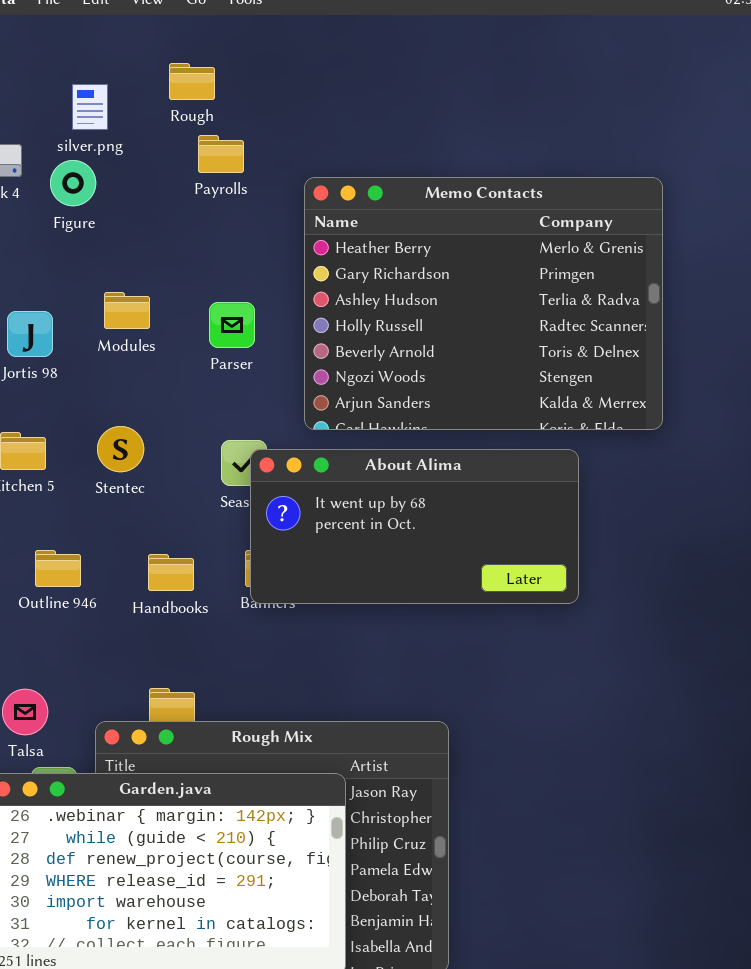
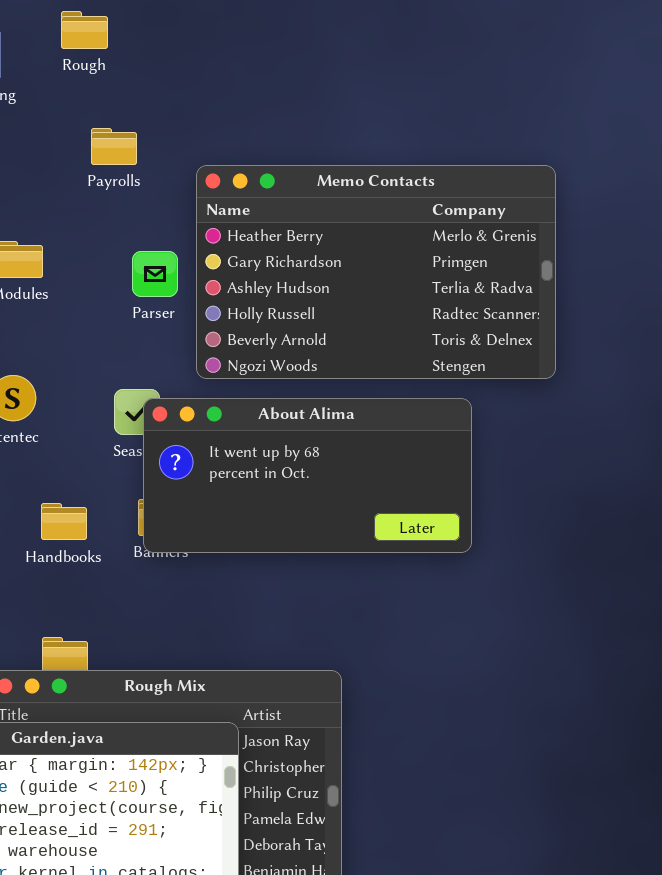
Payrolls: [198,135,244,173] -> [91,128,137,165], moved
Memo Contacts: [304,177,663,430] -> [196,165,556,379], resized
Parser: [209,302,255,348] -> [132,251,178,297], moved

